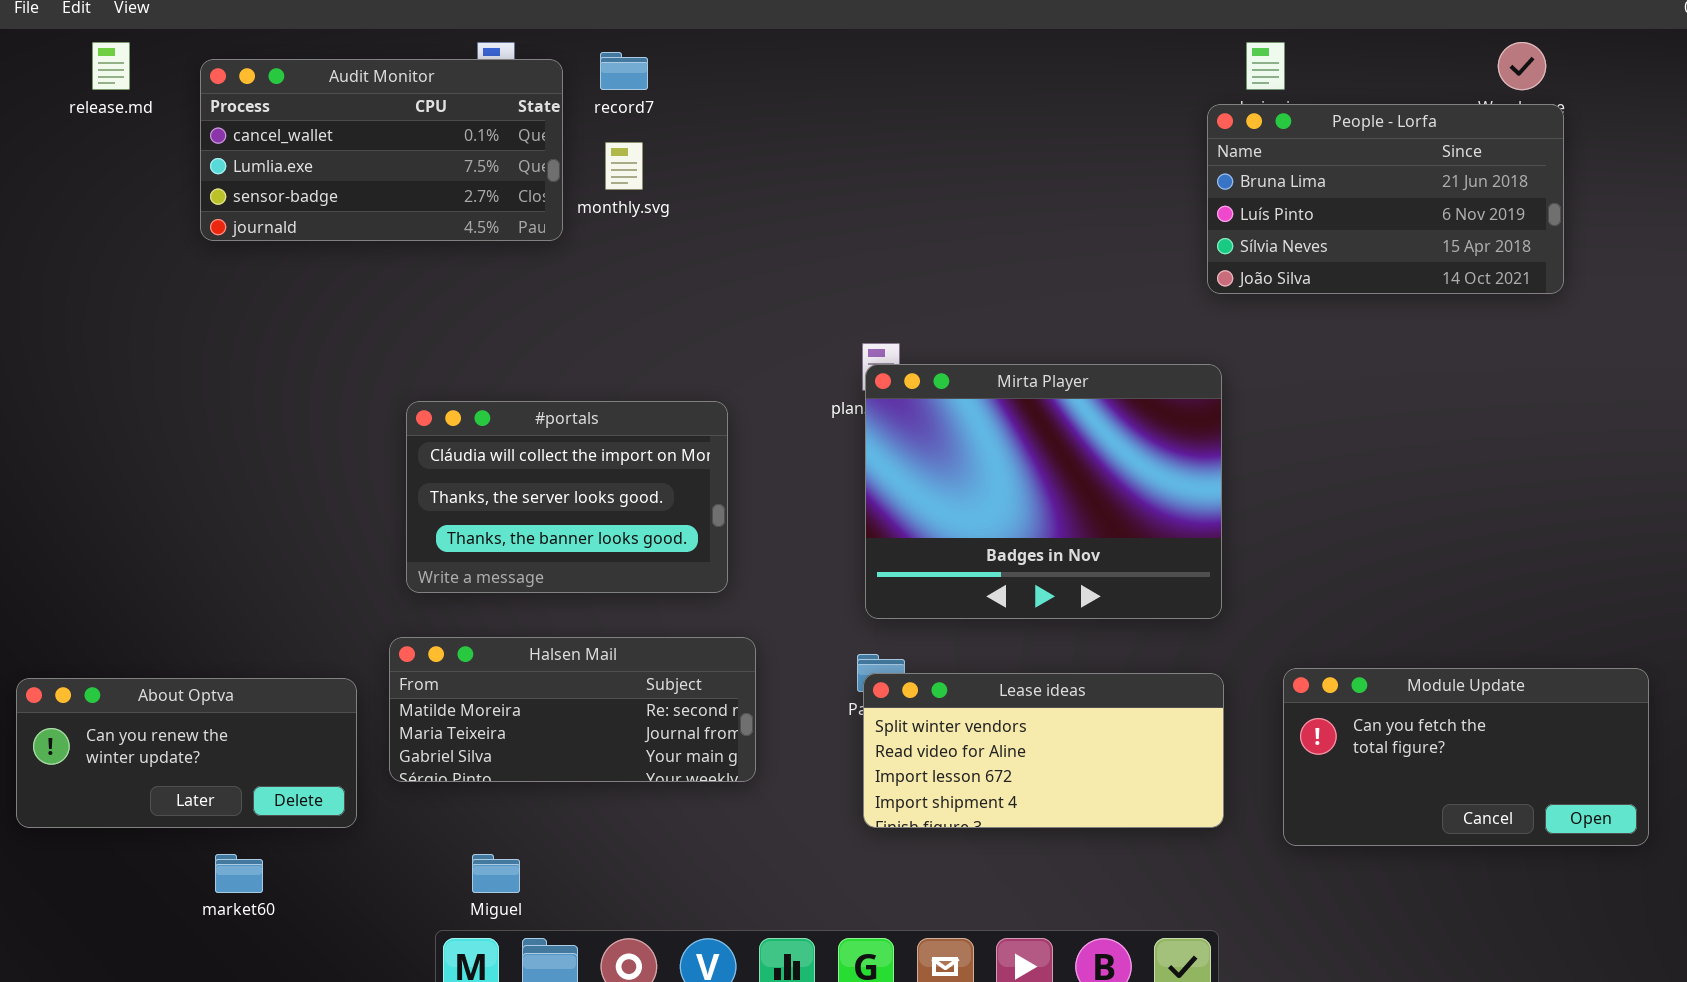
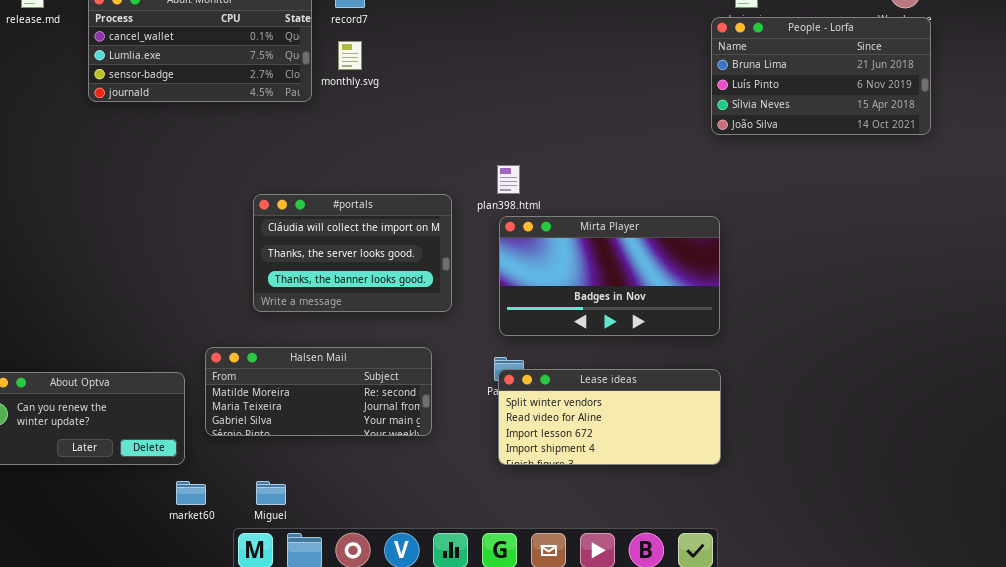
Mirta Player: [865,364,1222,619] -> [499,216,720,336], resized
#portals: [406,401,728,593] -> [253,194,452,312], moved
Module Update: [1283,668,1649,846] -> none, closed
market60: [215,854,263,893] -> [176,481,206,505], moved

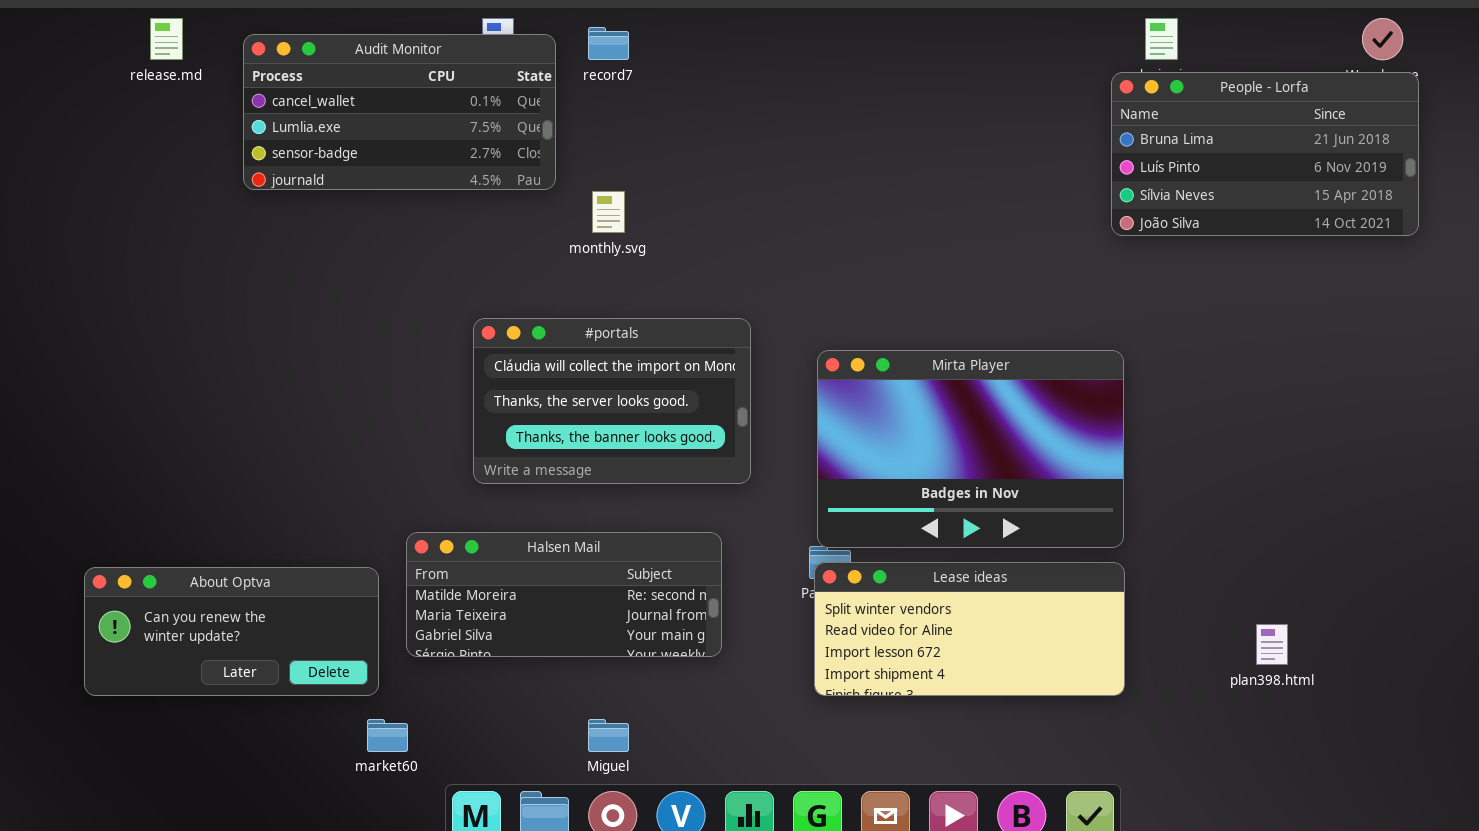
monthly.svg: [338,41,362,70] -> [592,191,625,233], moved
plan398.html: [497,165,520,194] -> [1256,624,1288,665], moved
Mirta Player: [499,216,720,336] -> [817,350,1124,548], resized
Miguel: [256,481,286,505] -> [588,719,629,752], moved

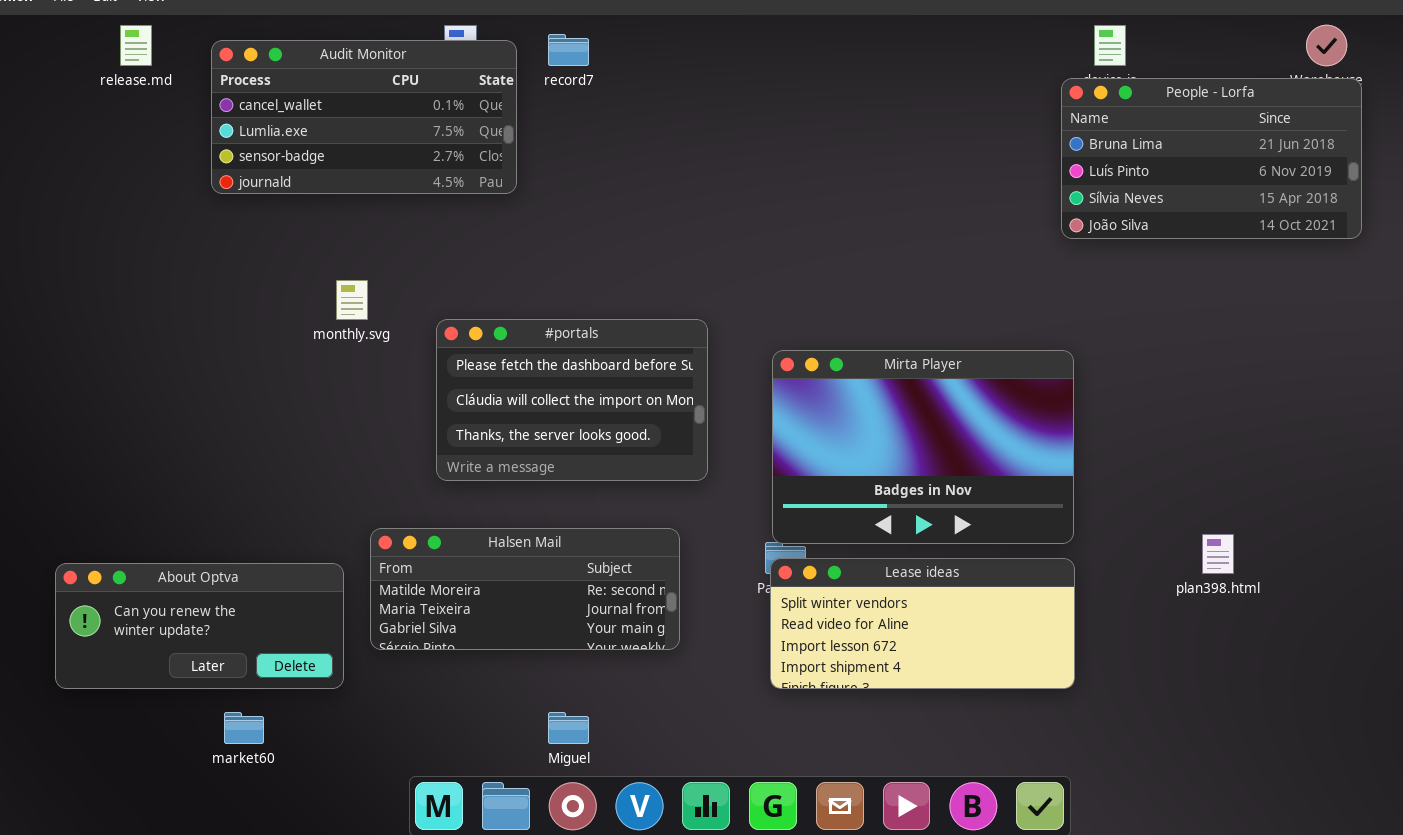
monthly.svg: [592,191,625,233] -> [336,280,368,320], moved
#portals: [473,318,751,484] -> [436,319,708,481], scrolled up 1 row
plan398.html: [1256,624,1288,665] -> [1202,534,1234,574], moved
market60: [367,719,408,752] -> [224,712,264,744], moved

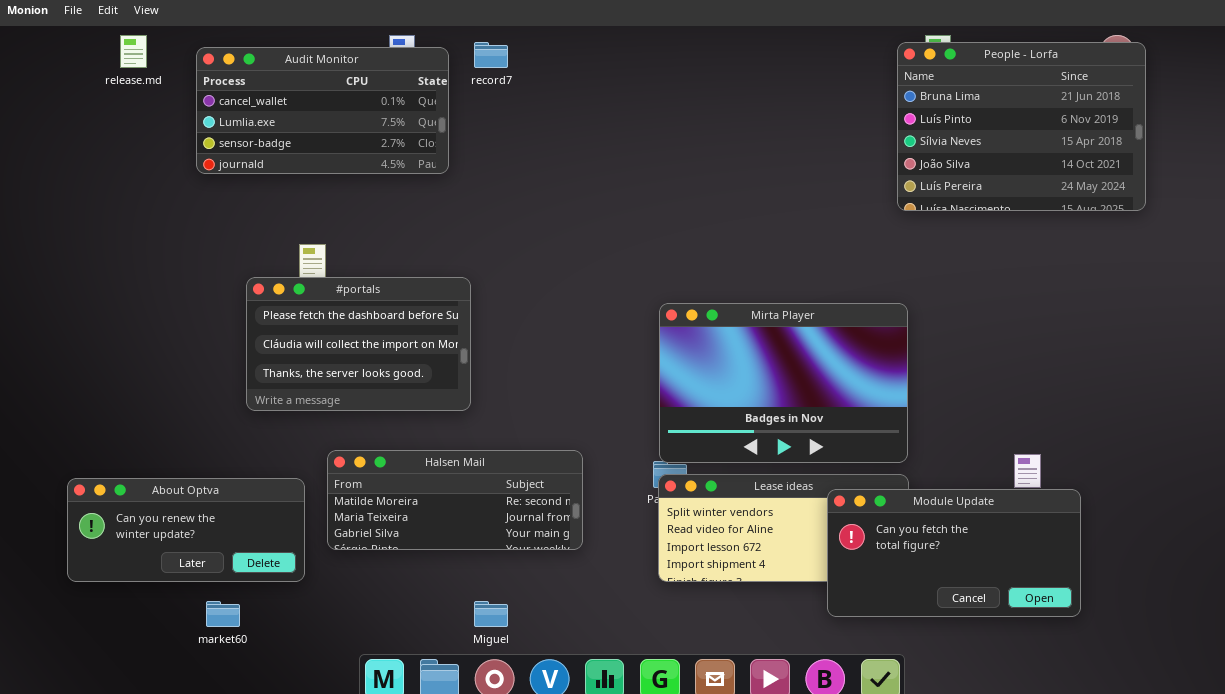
People - Lorfa: [1061,78,1362,239] -> [897,42,1146,211], resized
#portals: [436,319,708,481] -> [246,277,471,411], moved
Module Update: none -> [827,489,1081,617], opened

